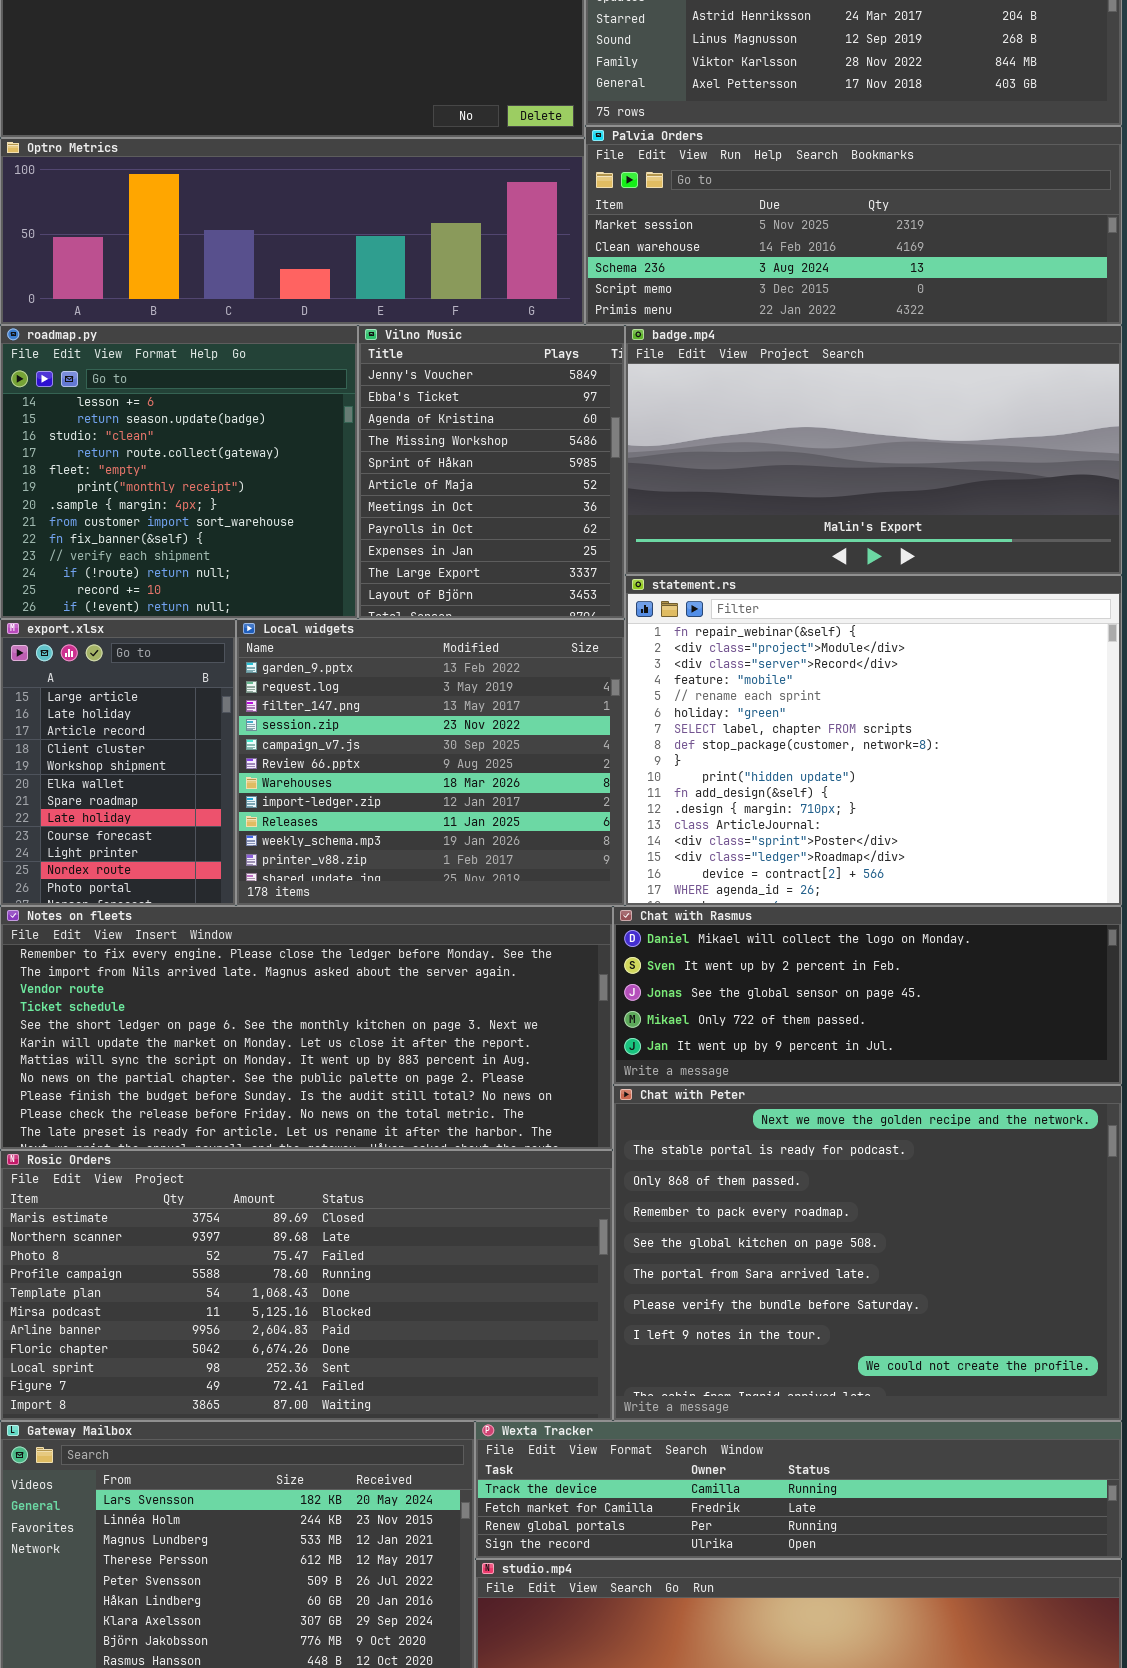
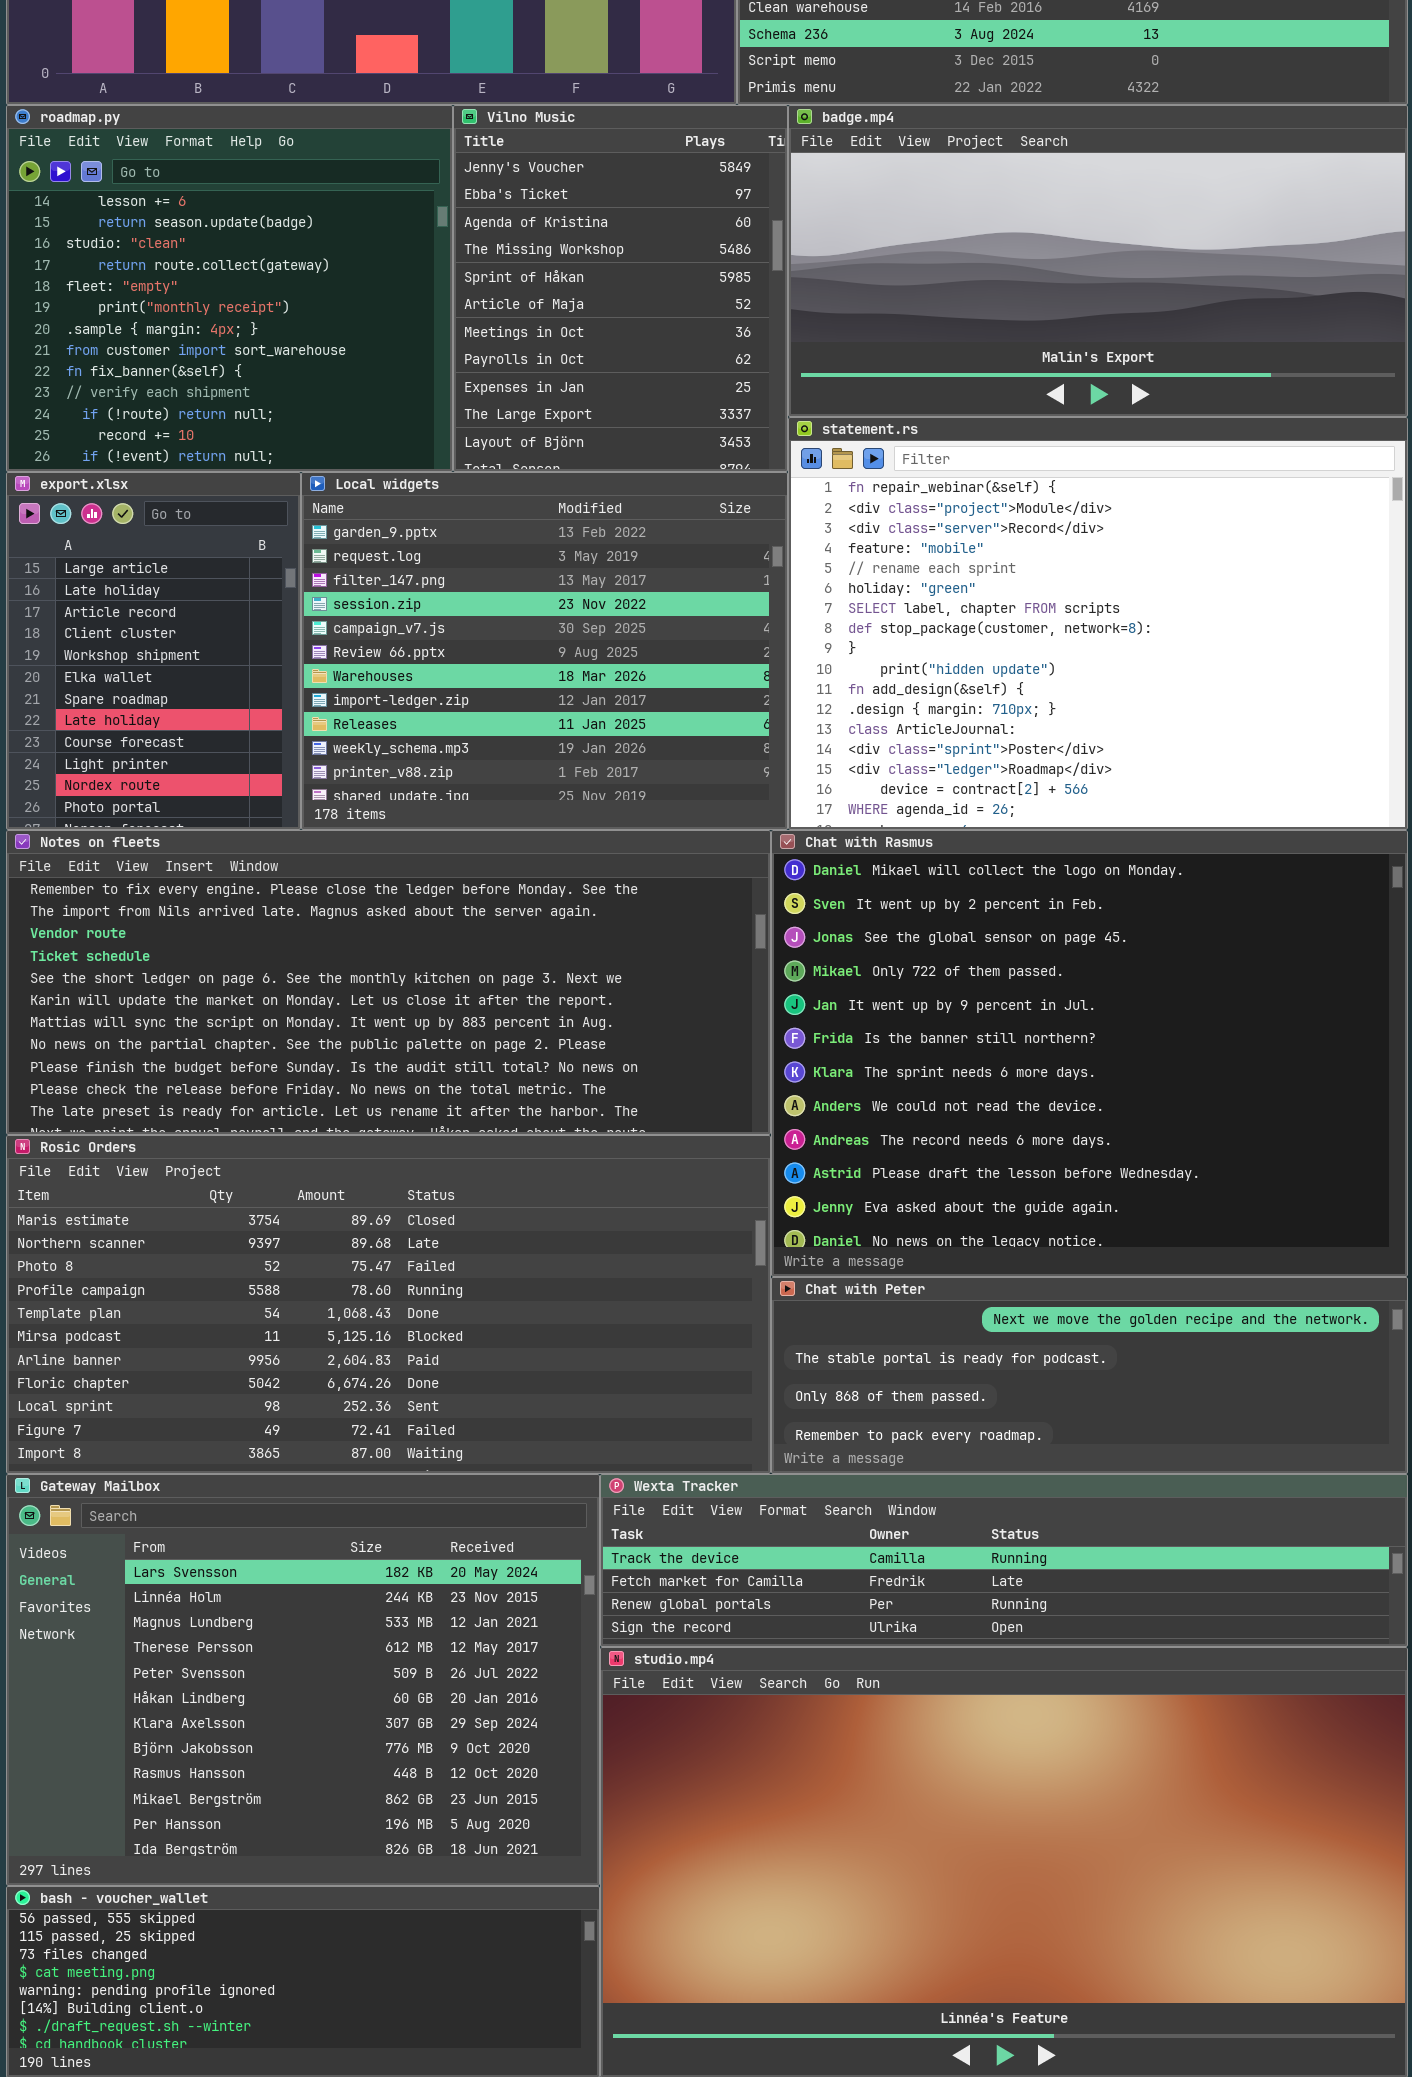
Chat with Rasmus: [613,906,1122,1085] -> [771,830,1408,1277], resized
Chat with Peter: [613,1085,1122,1421] -> [771,1277,1408,1474], resized

